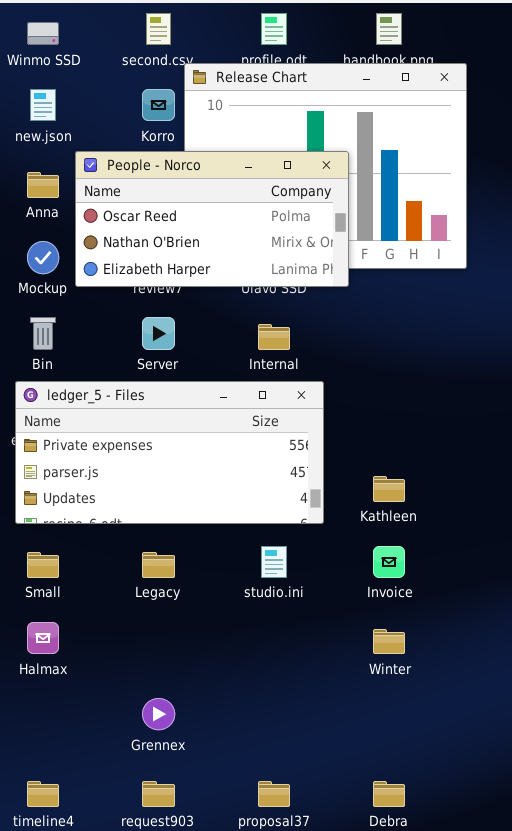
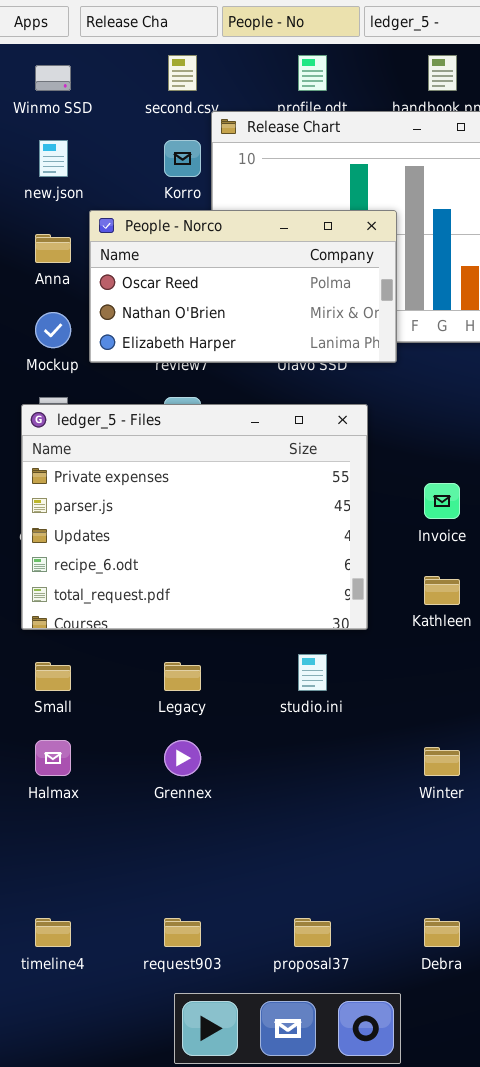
ledger_5 - Files: [15,381,324,524] -> [21,404,368,630], resized
Invoice: [373,546,405,578] -> [424,483,460,519], moved
Grennex: [142,698,175,730] -> [164,740,201,776], moved

